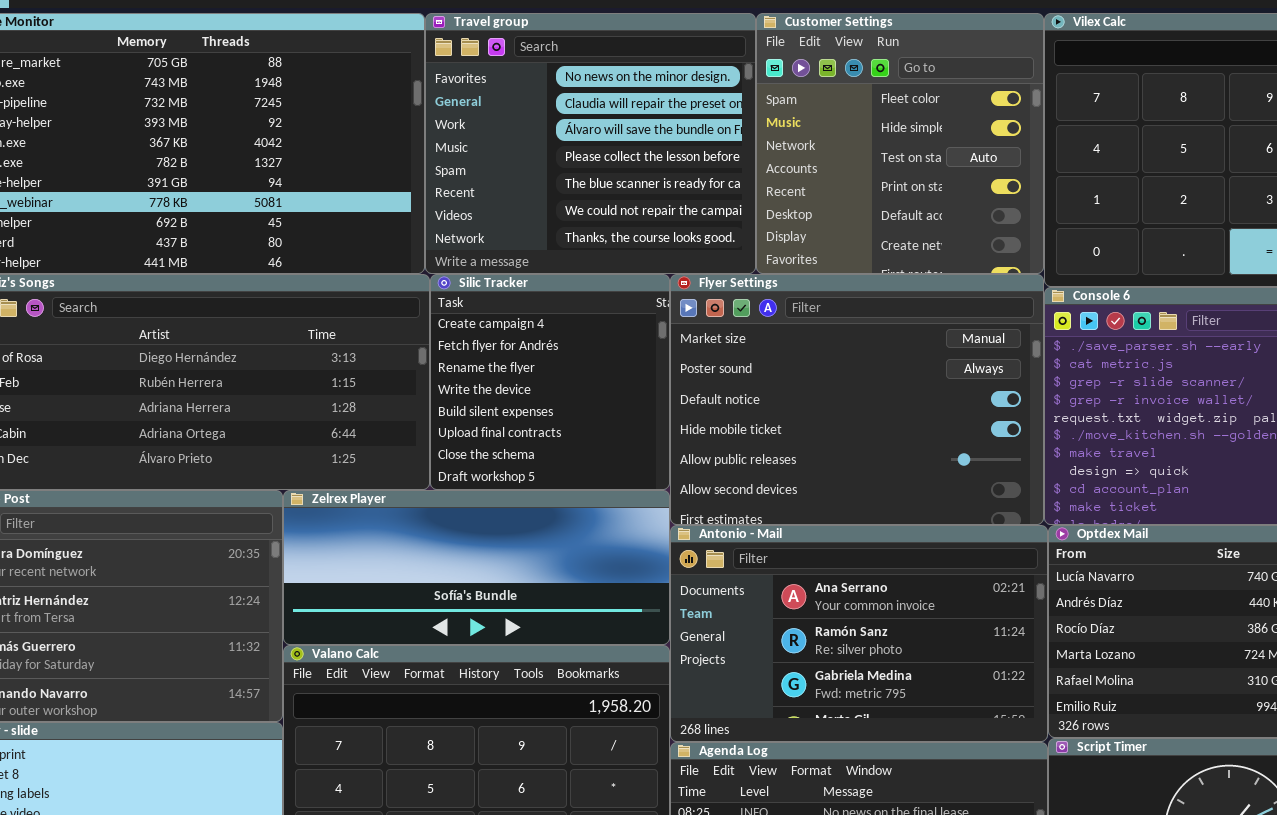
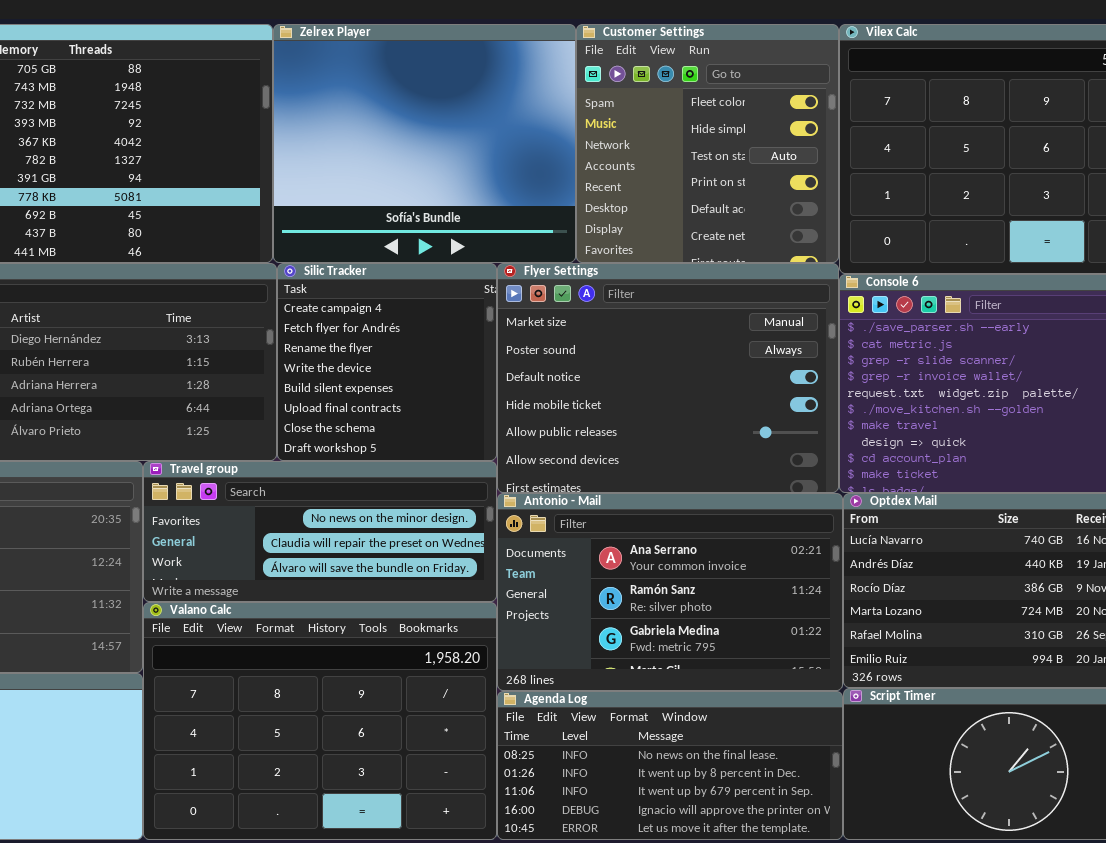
Travel group: [425,13,756,274] -> [143,461,497,602], moved, resized
Zelrex Player: [283,490,670,645] -> [273,24,576,263], moved, resized

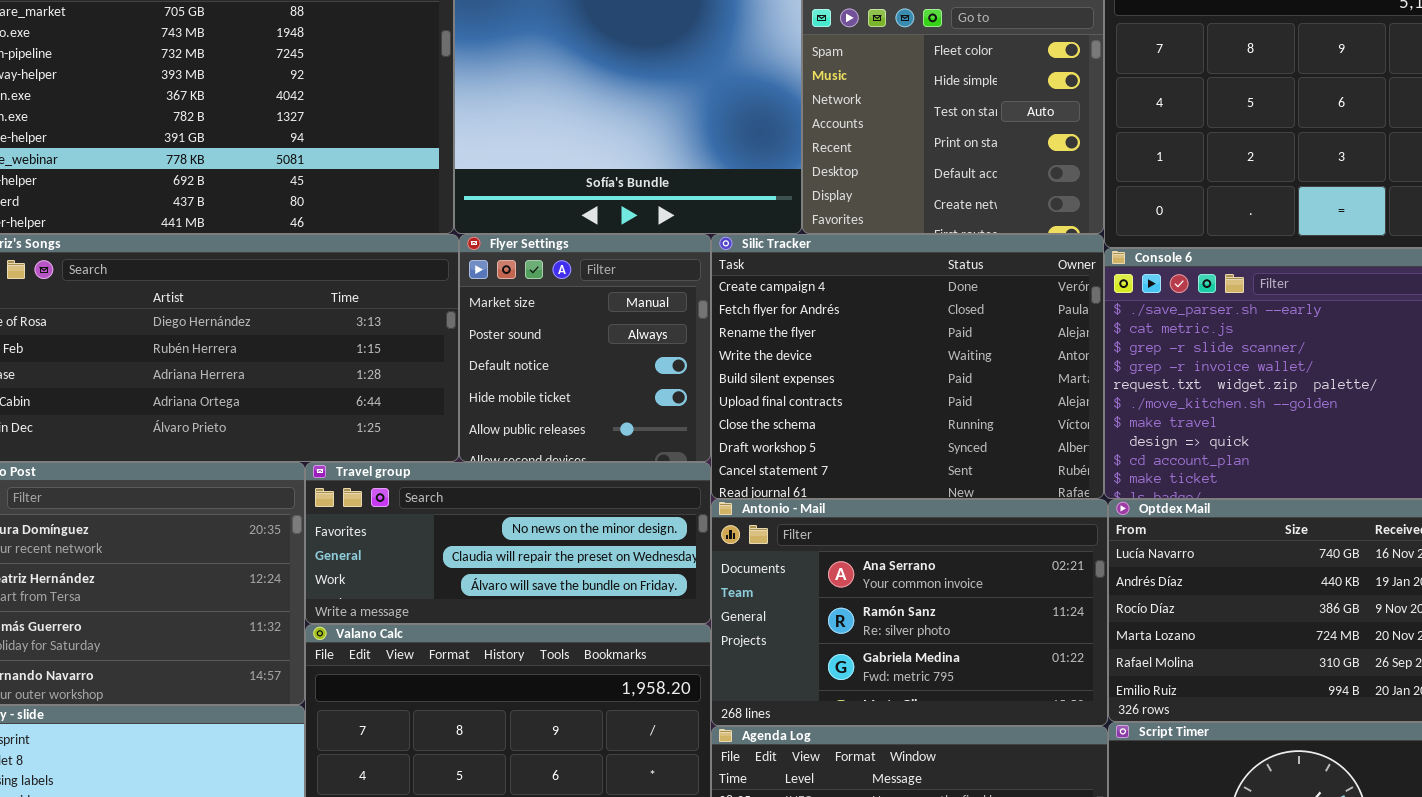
Silic Tracker: [277,263,497,461] -> [711,234,1104,499], moved, resized
Flyer Settings: [497,263,839,493] -> [459,234,711,462], moved, resized

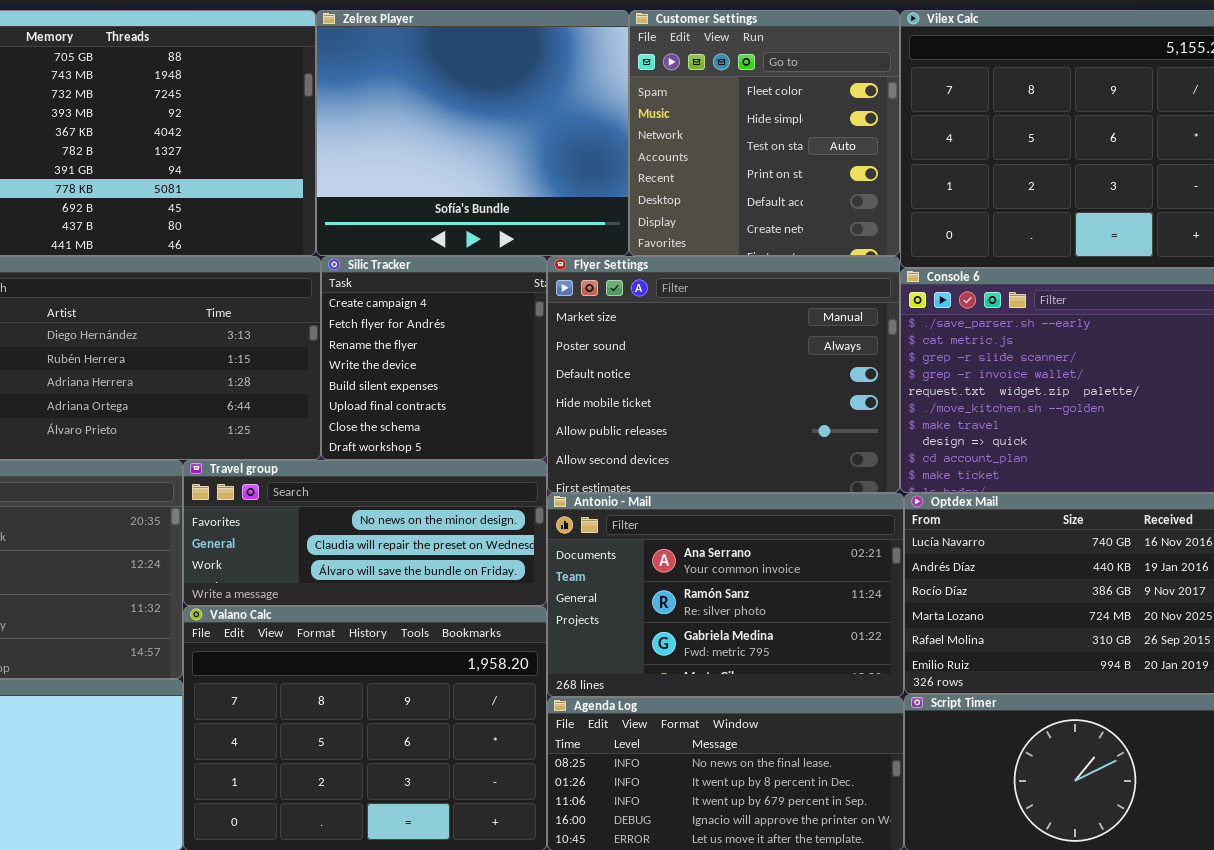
Flyer Settings: [459,234,711,462] -> [547,256,900,493], moved, resized
Silic Tracker: [711,234,1104,499] -> [321,256,547,460], moved, resized

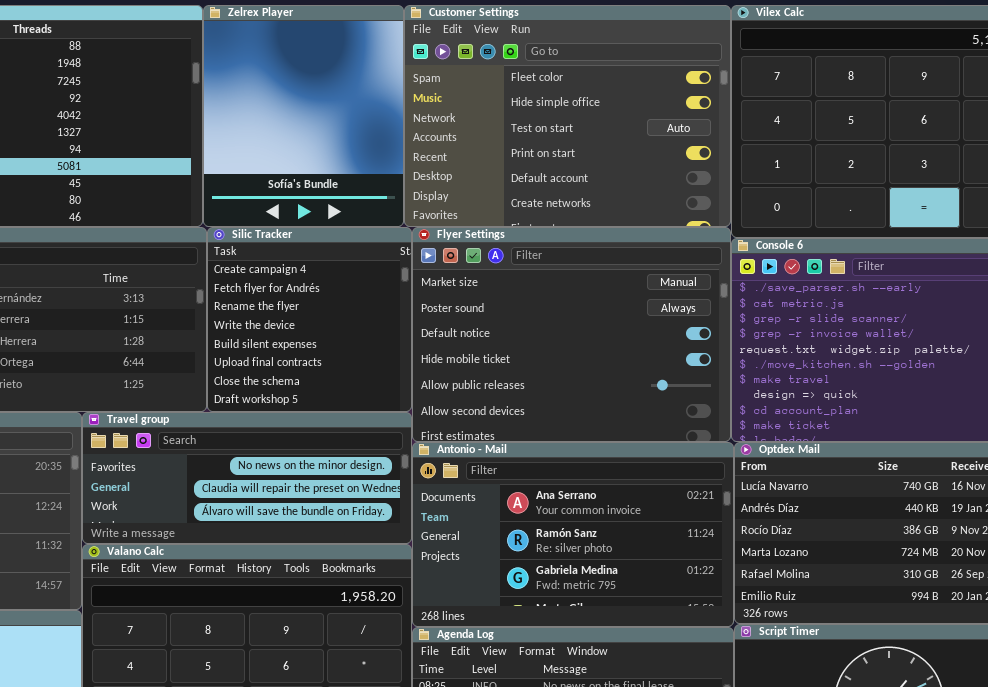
Zelrex Player: [316,10,629,256] -> [203,5,404,227], resized
Customer Settings: [629,10,900,256] -> [404,5,731,227], resized

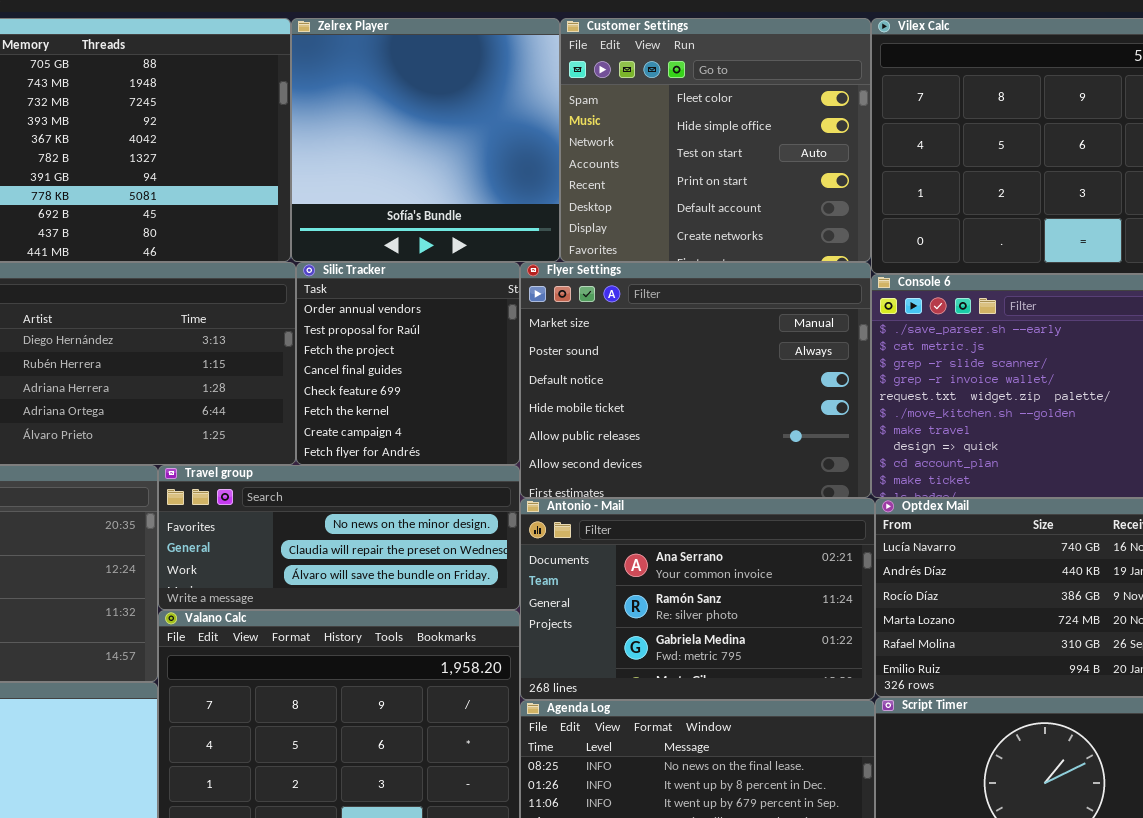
Zelrex Player: [203,5,404,227] -> [291,18,560,262], resized
Customer Settings: [404,5,731,227] -> [560,18,871,262], resized
Silic Tracker: [207,227,412,412] -> [296,262,520,465], scrolled up 6 rows

